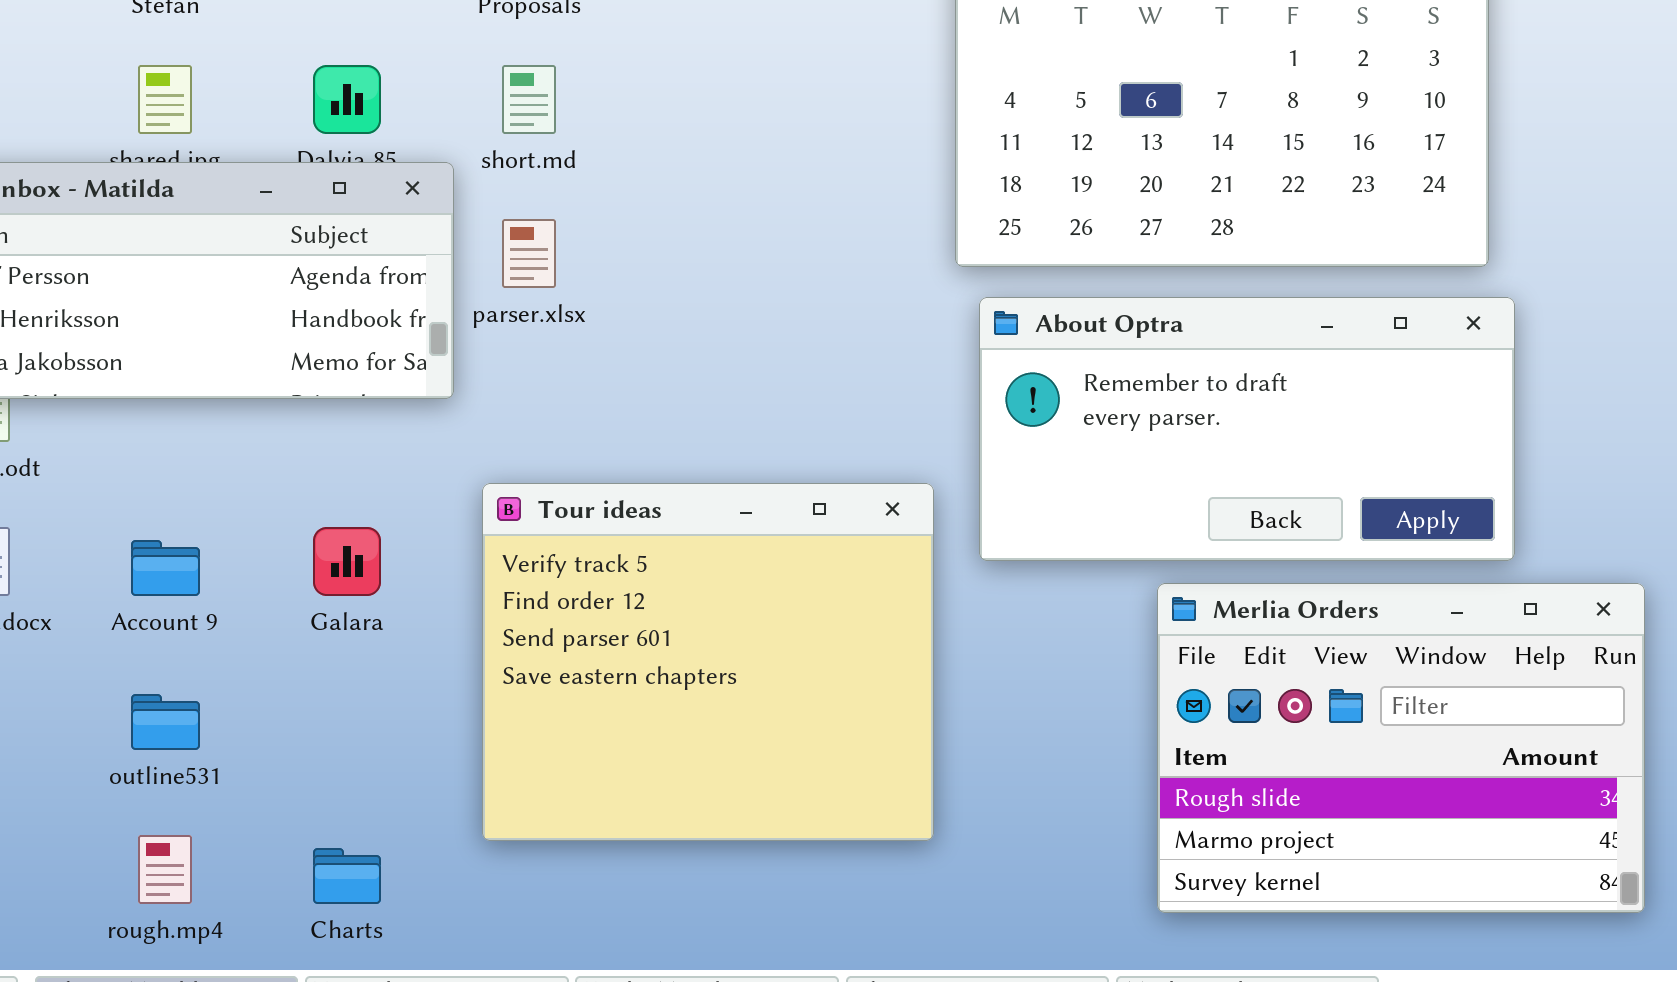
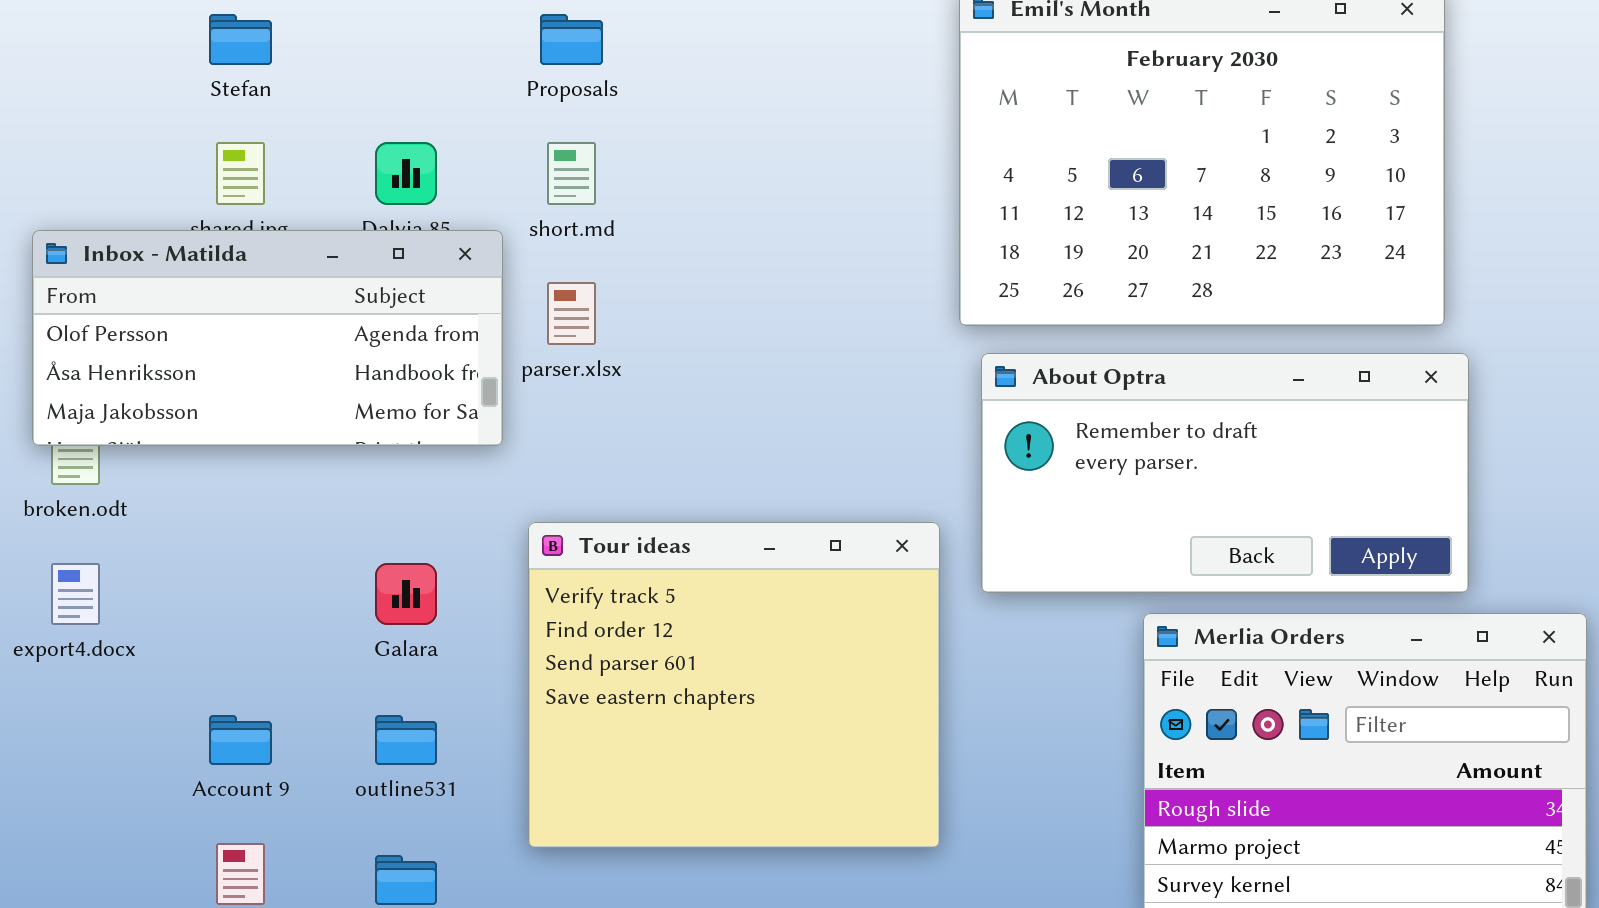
Account 9: [131,540,200,596] -> [209,715,272,765], moved
outline531: [131,694,200,750] -> [375,715,437,765], moved

